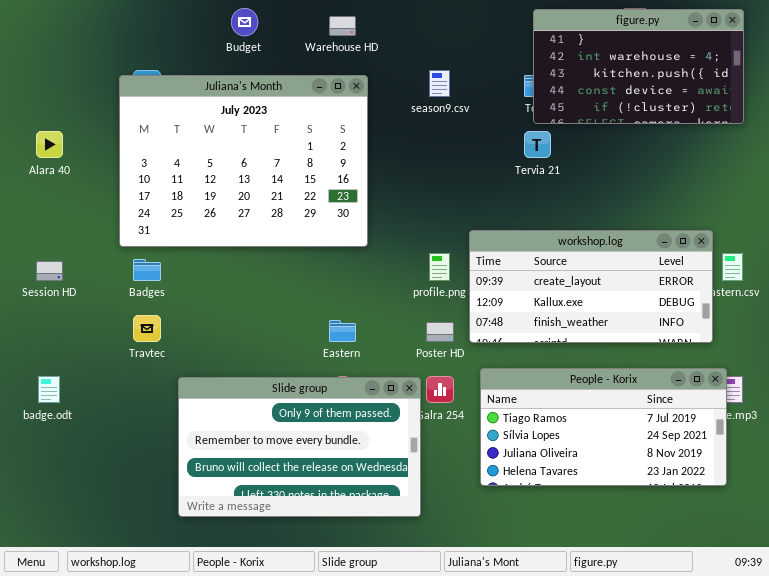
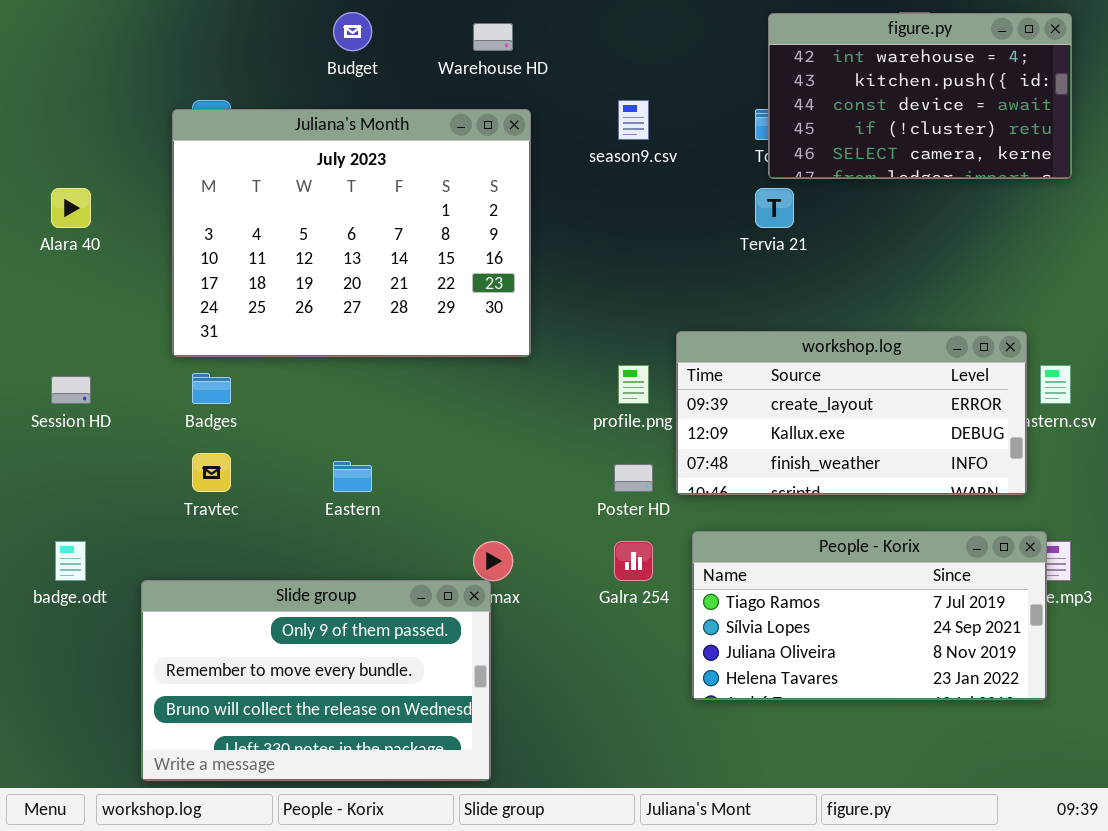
figure.py: [533,9,744,124] -> [768,13,1072,179], scrolled down 1 row
Eastern: [329,320,356,342] -> [333,461,372,492], moved
Slide group: [178,377,421,517] -> [141,580,491,781], moved

